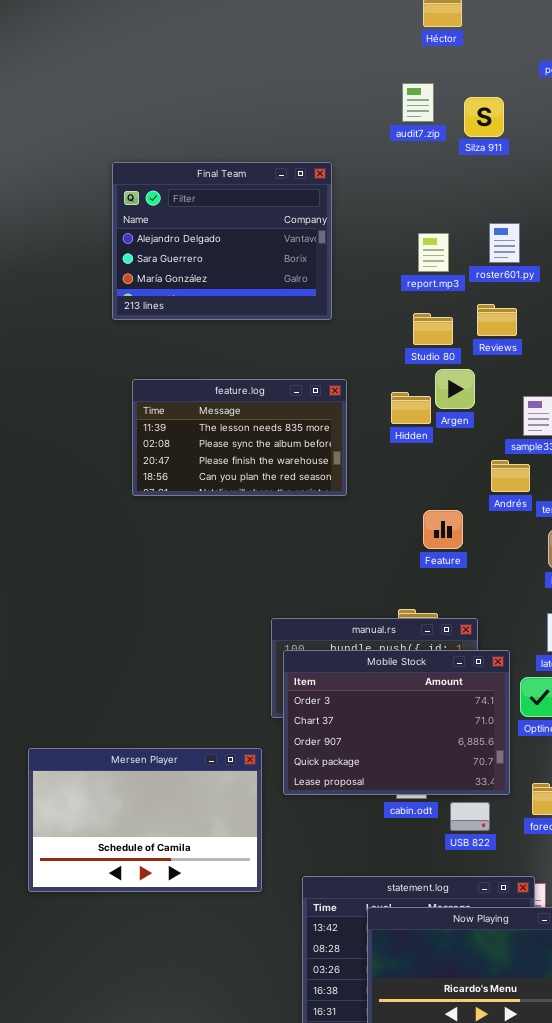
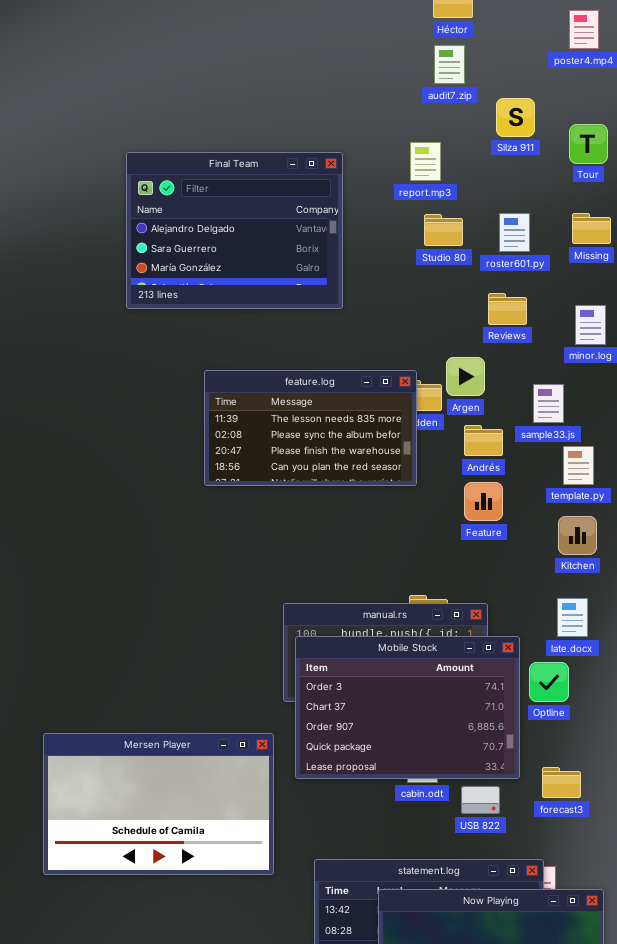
audit7.zip: [402,83,434,122] -> [434,45,465,84], moved
Silza 911: [464,97,504,137] -> [496,98,535,137], moved
report.mp3: [418,233,449,272] -> [410,142,441,181], moved
Studio 80: [413,313,453,345] -> [424,214,463,246], moved
feature.log: [132,379,347,496] -> [204,370,417,486], moved
Andrés: [491,460,530,492] -> [464,425,503,456], moved
Feature: [423,510,463,549] -> [464,482,503,521], moved

